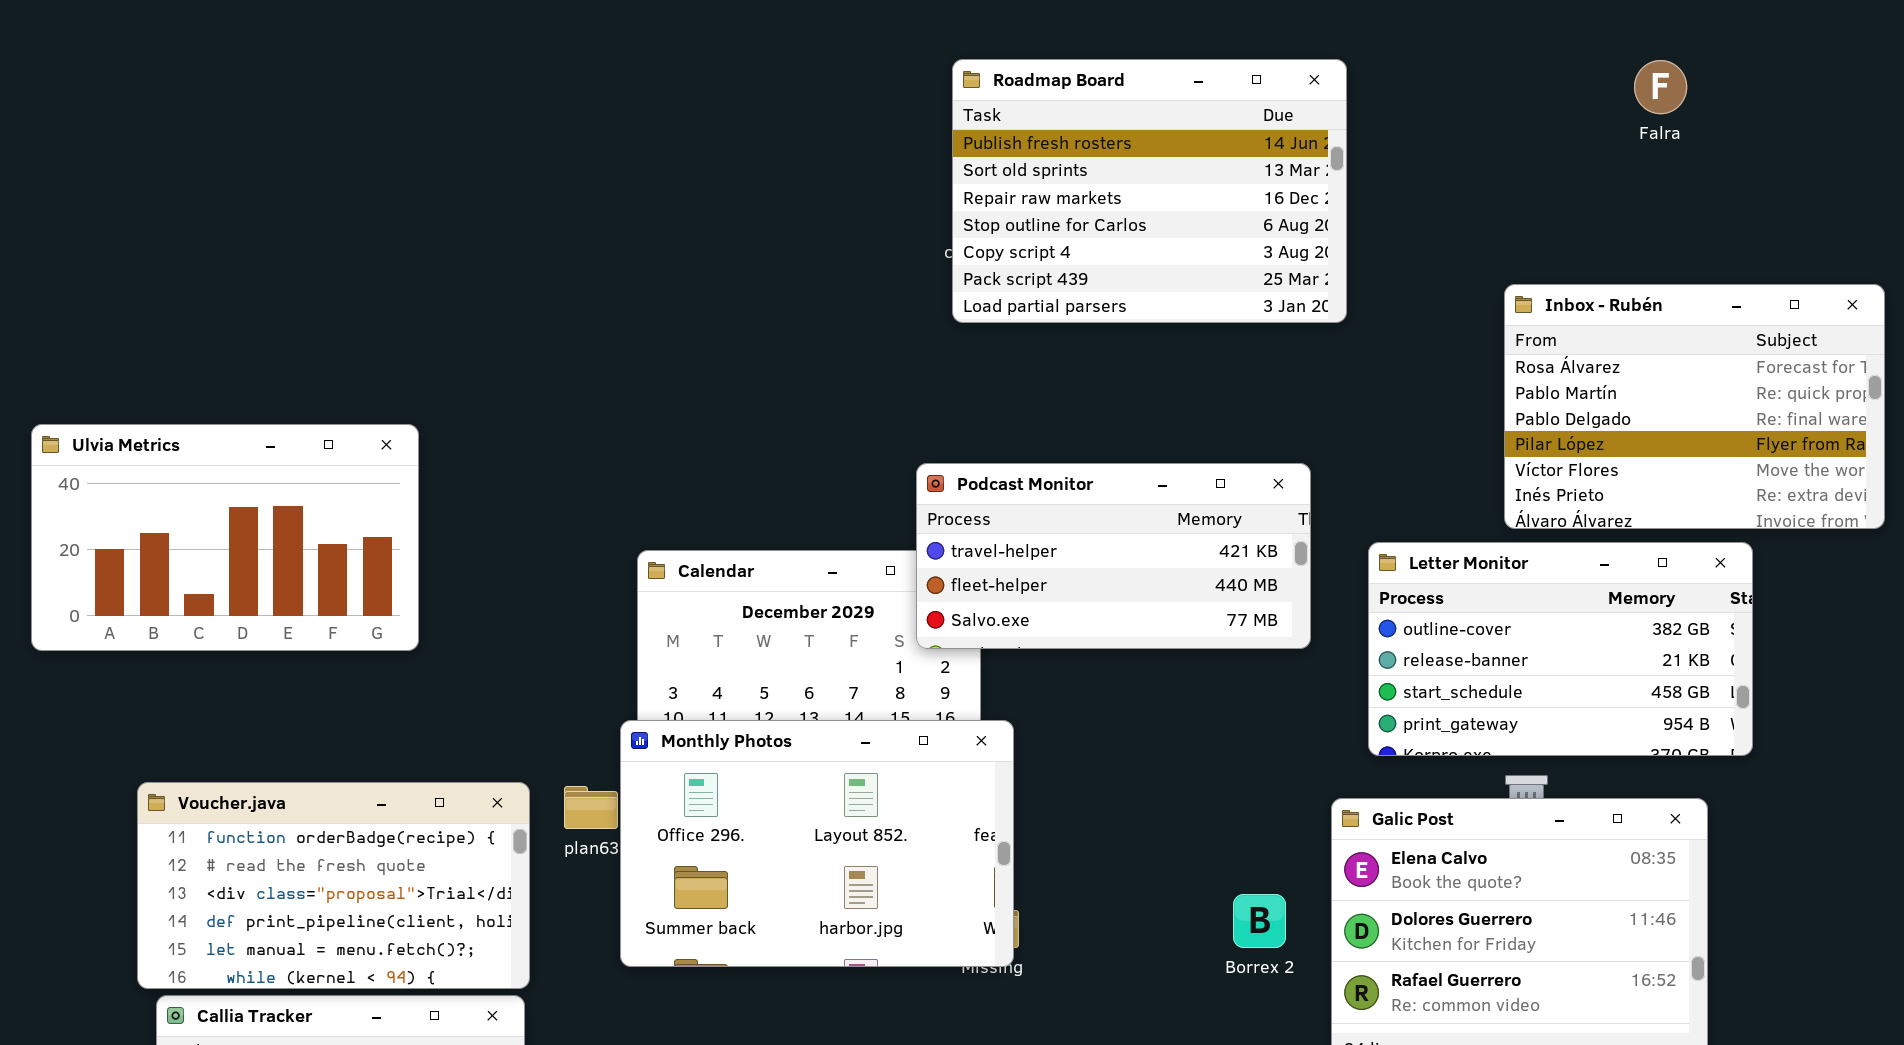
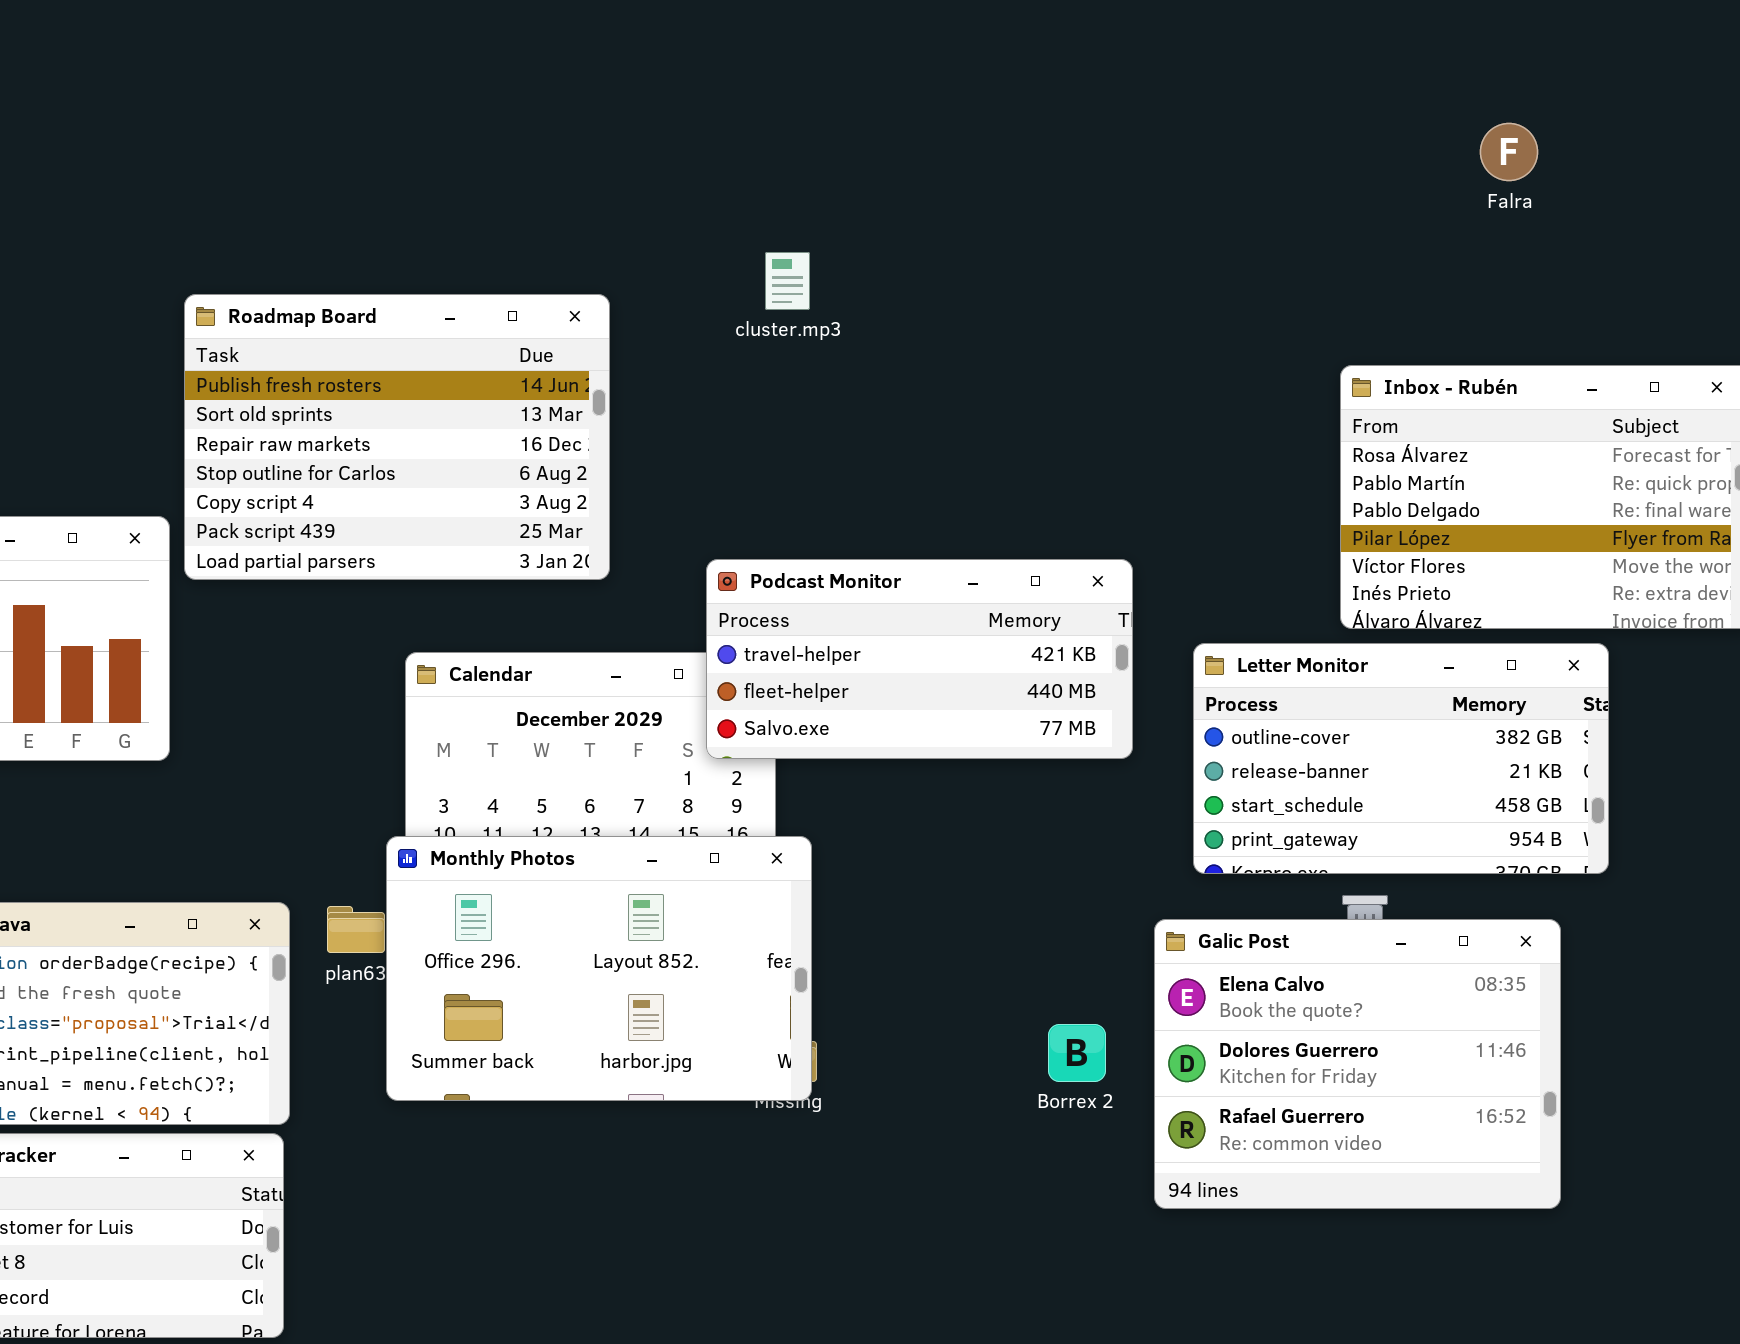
Roadmap Board: [952,59,1347,323] -> [184,294,610,580], moved

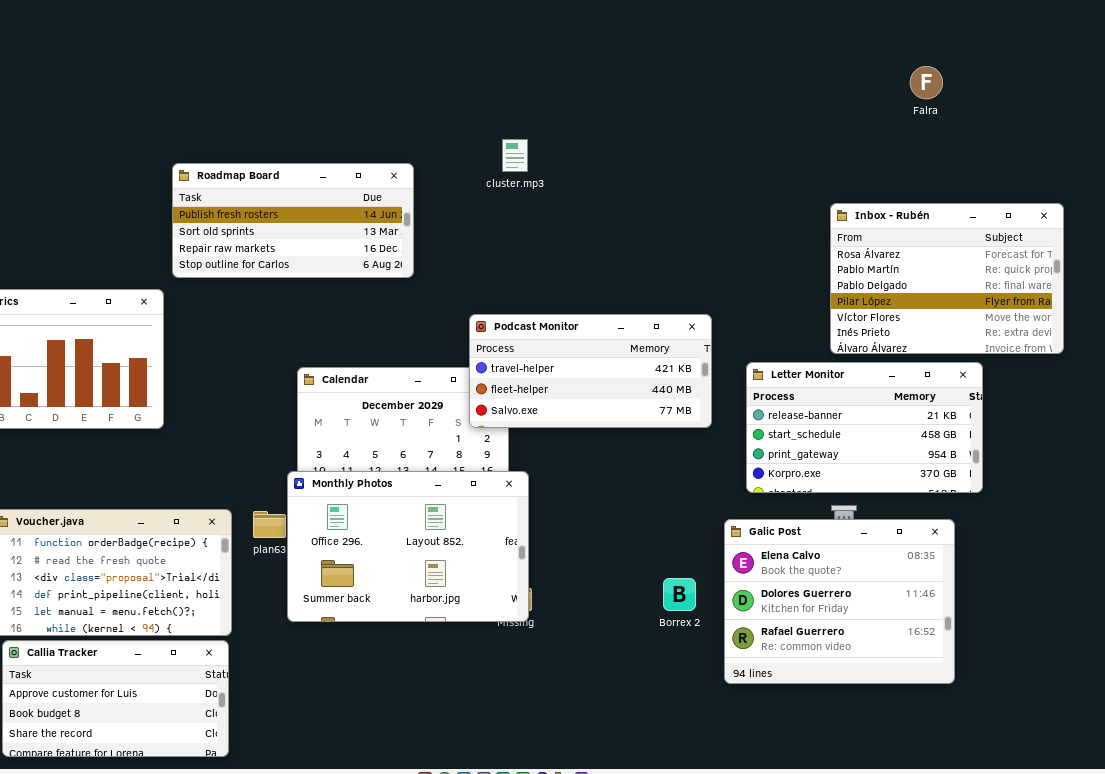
Roadmap Board: [184,294,610,580] -> [172,163,414,278], resized
Letter Monitor: [1193,643,1609,874] -> [746,362,983,493], scrolled down 1 row

